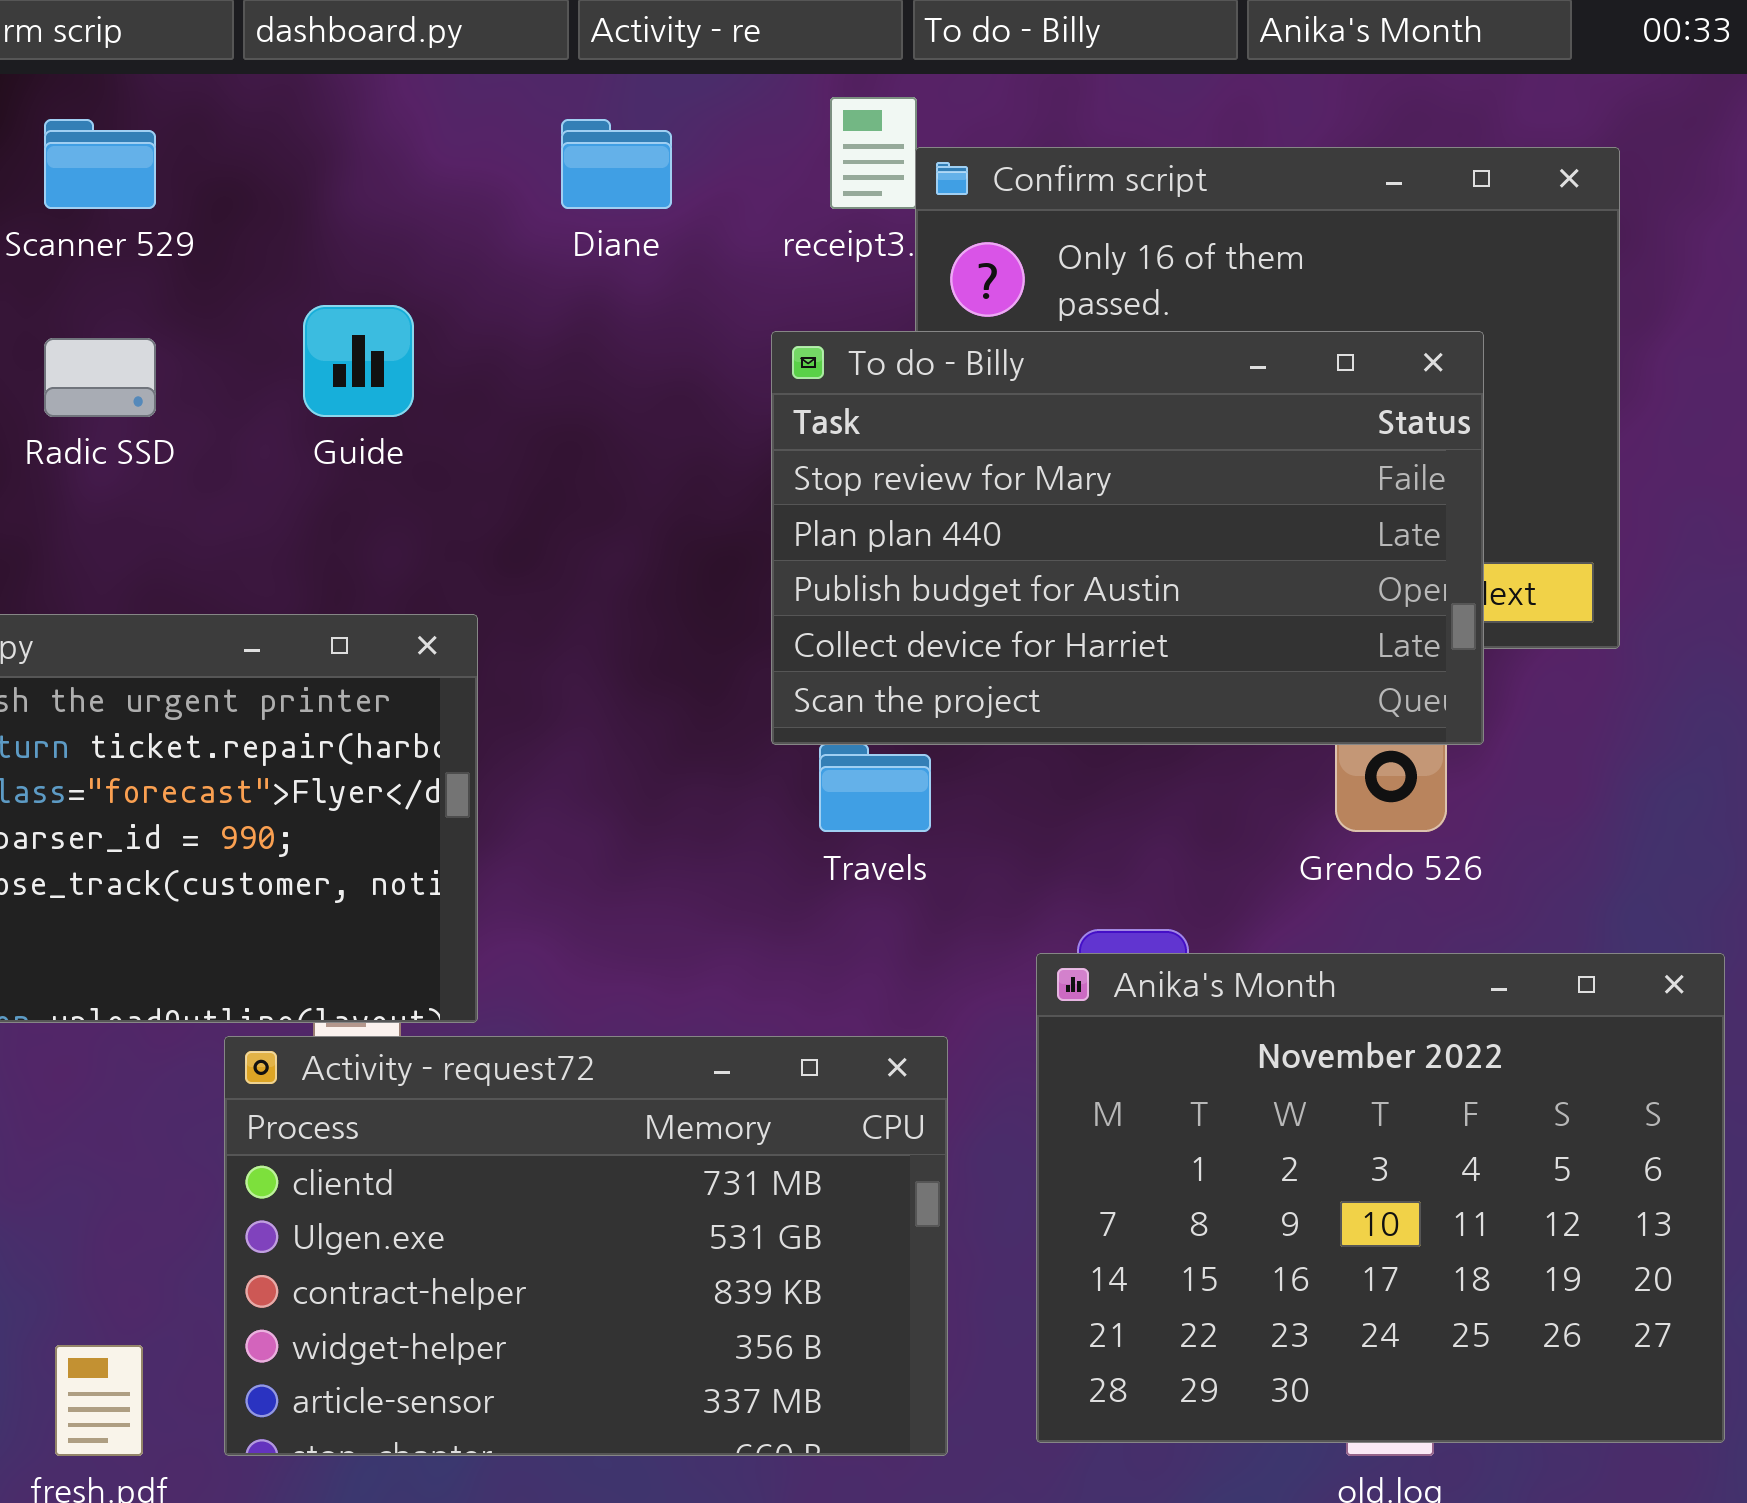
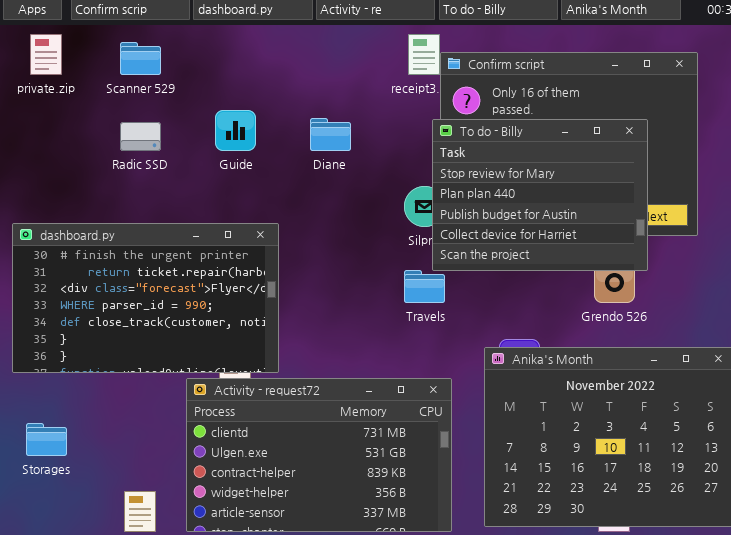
Diane: [561,119,672,209] -> [310,118,351,151], moved
To do - Billy: [771,331,1484,745] -> [432,119,648,271], resized

